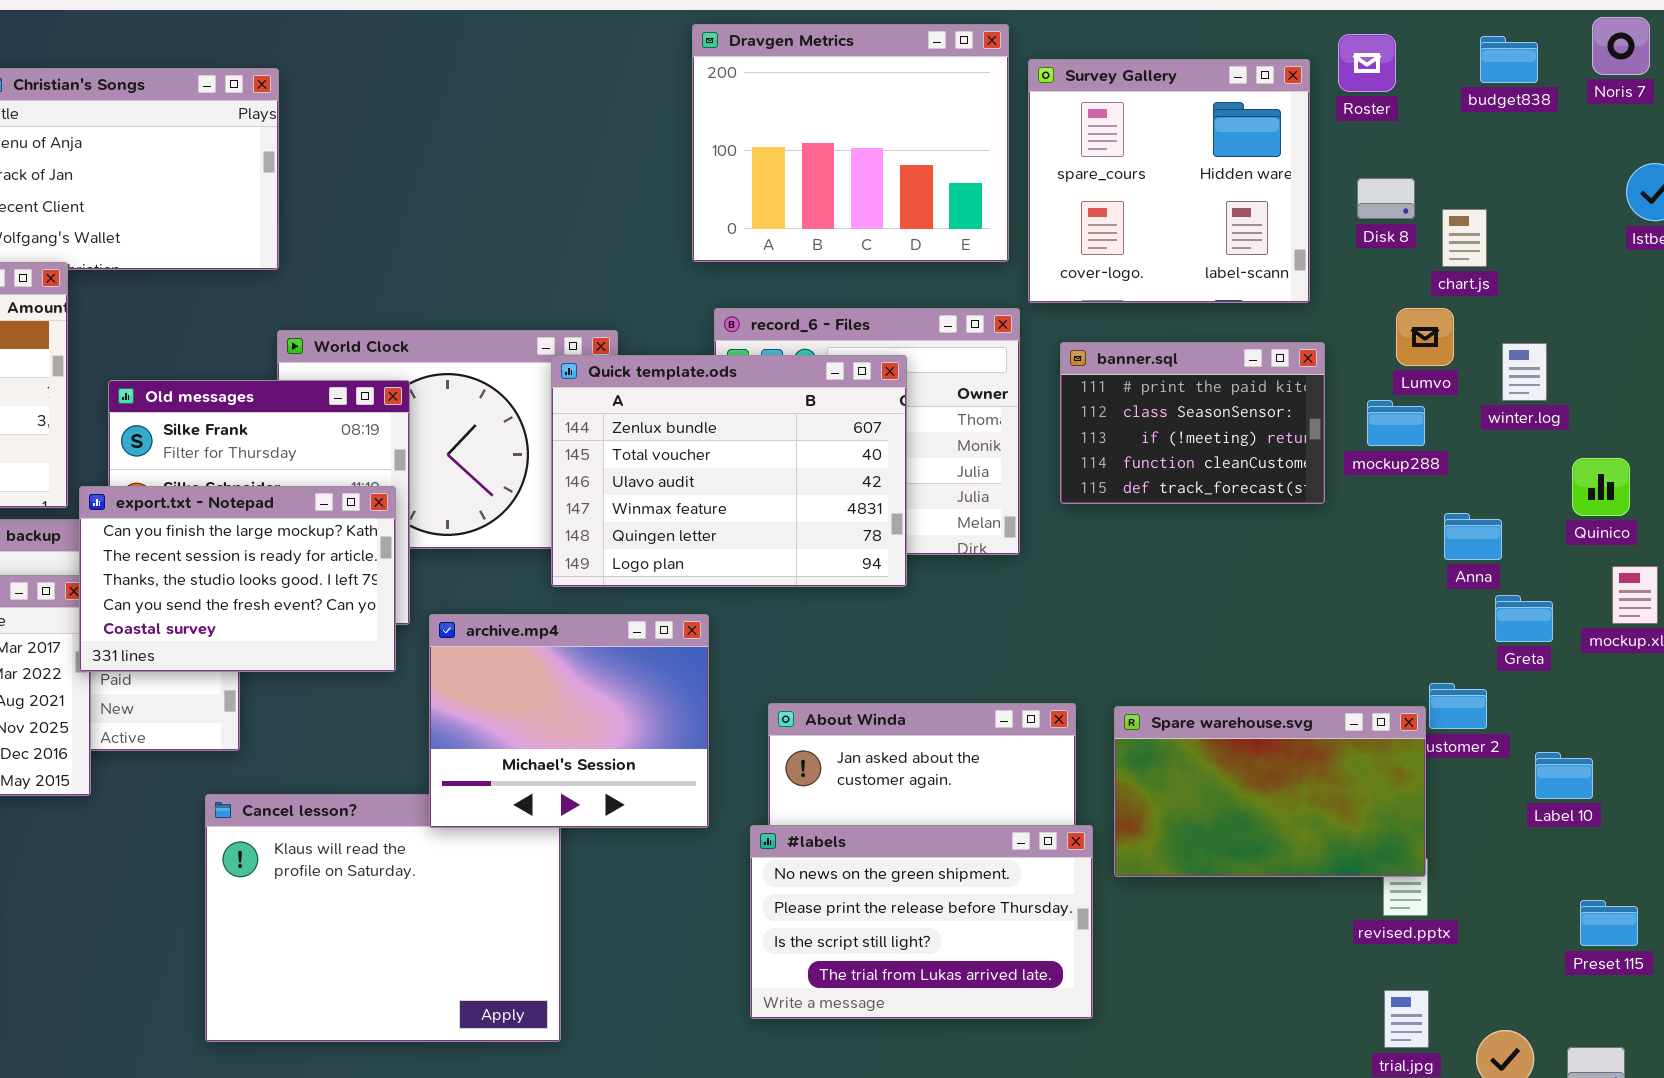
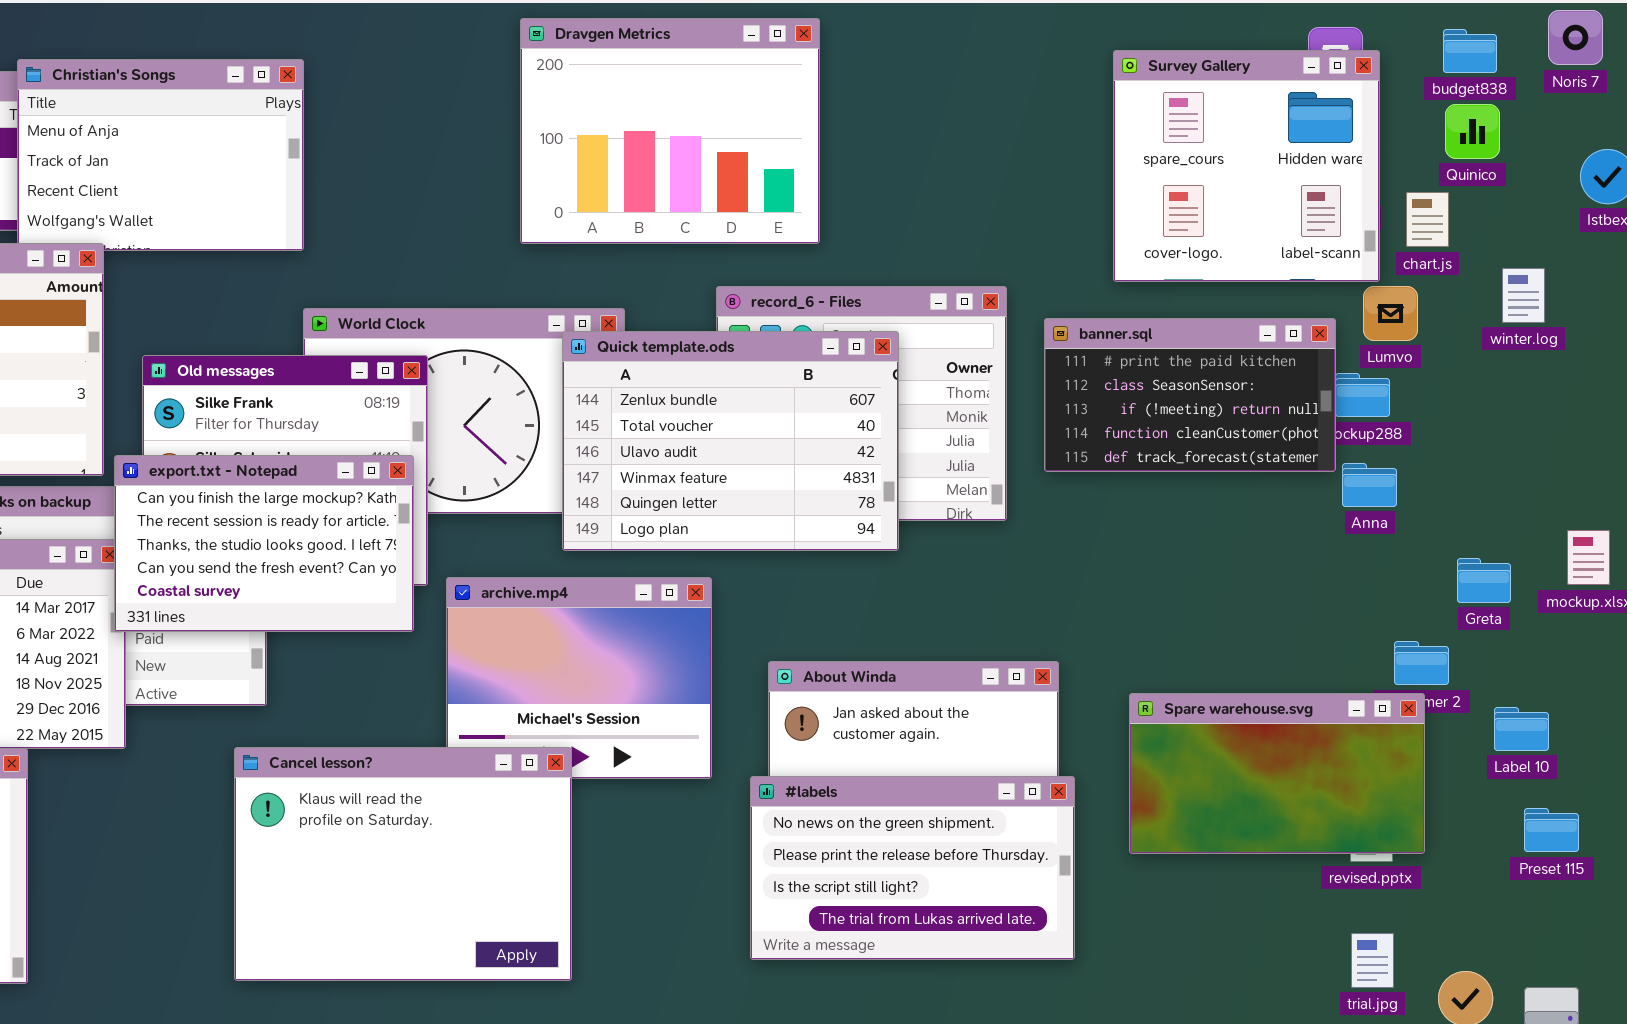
Dravgen Metrics: [692,24,1009,262] -> [520,18,820,244], moved
Survey Gallery: [1028,59,1310,303] -> [1113,50,1380,282], moved
banner.sql: [1060,342,1325,504] -> [1044,318,1336,472], resized
winter.log: [1502,343,1547,401] -> [1502,268,1545,323], moved
Quinico: [1572,458,1630,516] -> [1445,104,1500,159], moved
Anna: [1444,513,1502,560] -> [1342,463,1397,507], moved
Spare warehouse.svg: [1114,706,1426,877] -> [1129,693,1425,854], moved
Cancel lesson?: [205,794,561,1042] -> [234,747,572,981], raised
Preset 115: [1580,900,1638,946] -> [1524,808,1579,852], moved

